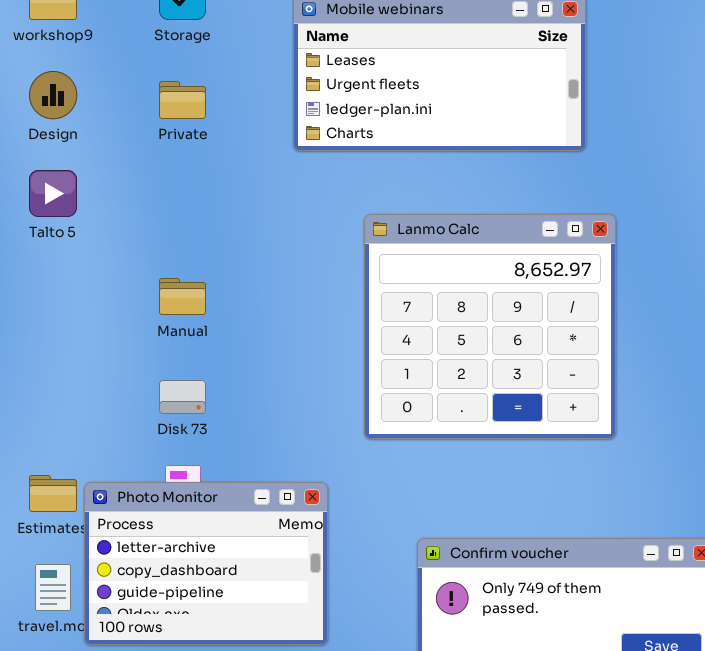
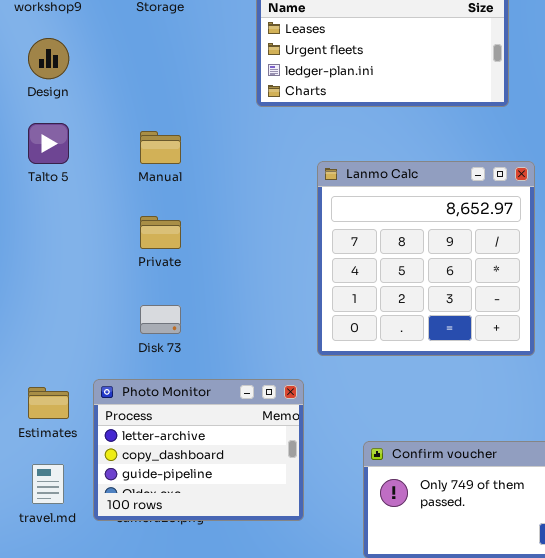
Private: [159,81,206,119] -> [140,216,181,249], moved
Manual: [159,278,206,315] -> [140,131,181,164], moved
Photo Monitor: [84,482,328,645] -> [93,379,304,521], moved

